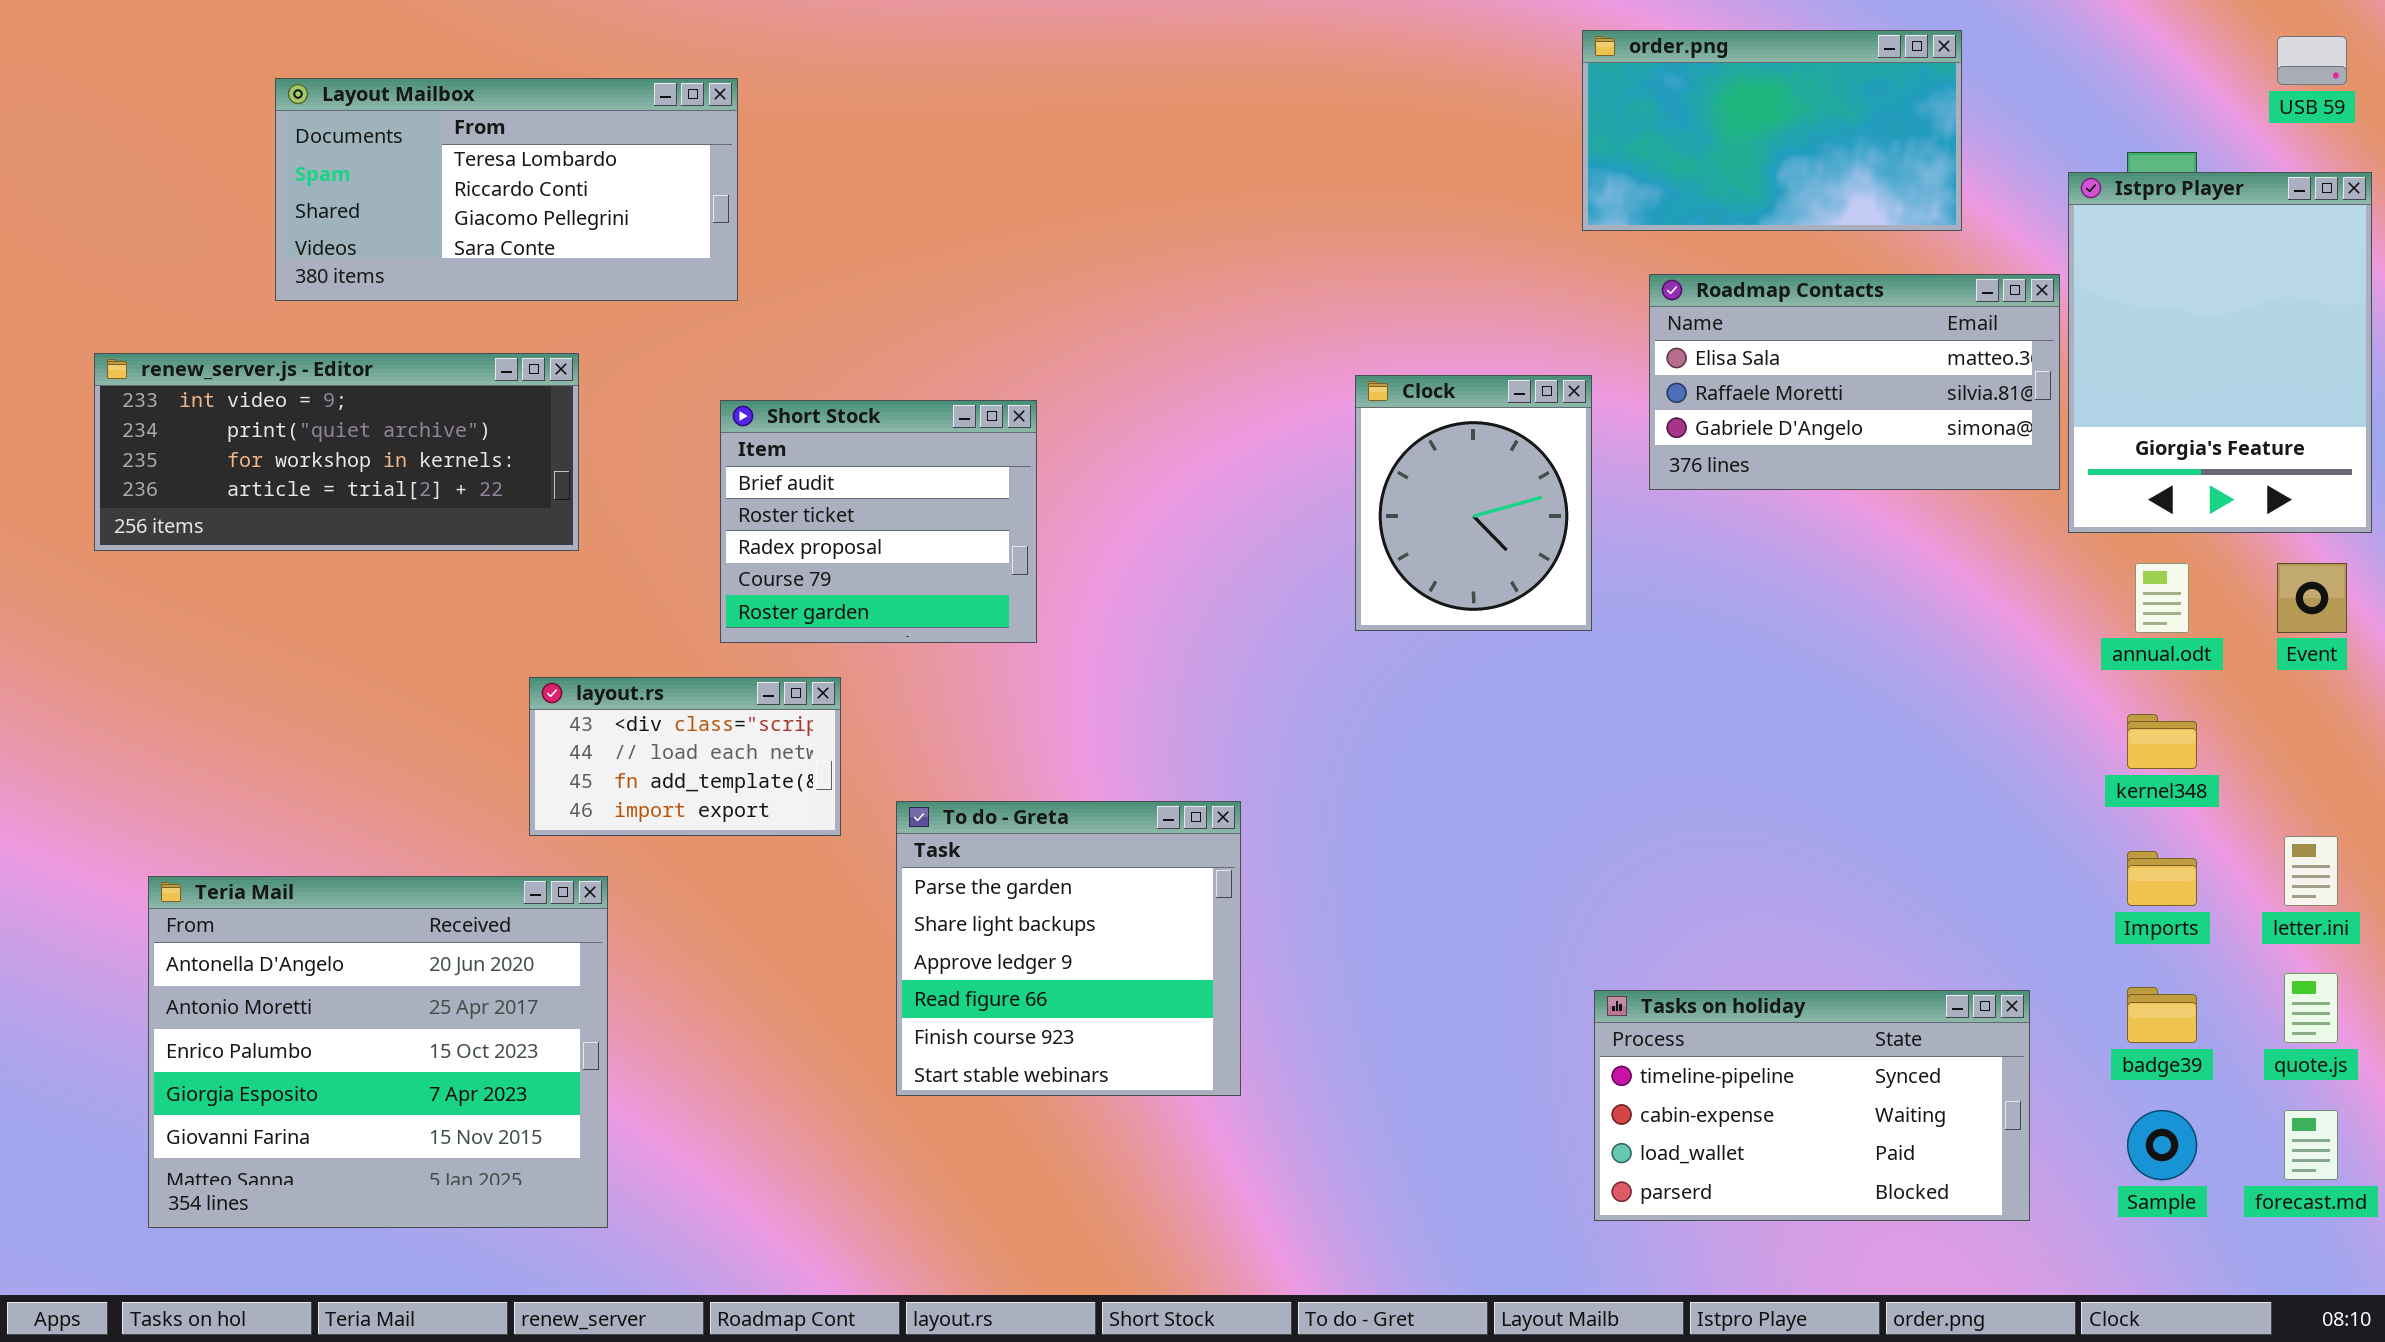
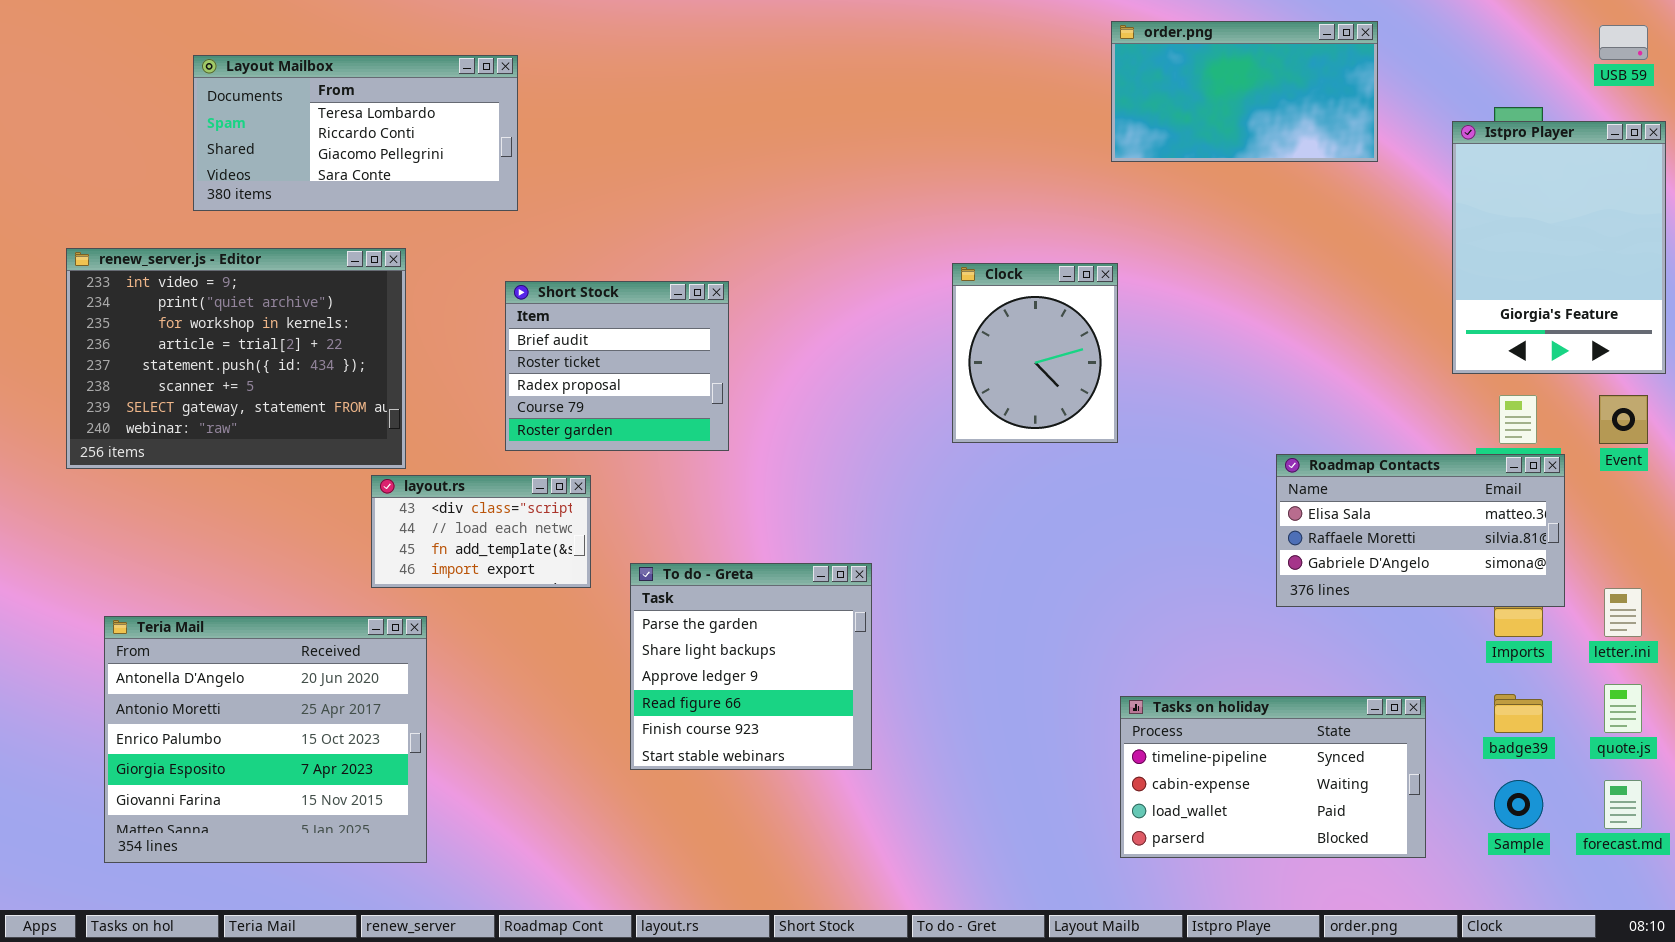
Roadmap Contacts: [1649,274,2060,490] -> [1276,454,1565,607], moved
renew_server.js - Editor: [94,353,579,551] -> [66,248,406,469], resized

